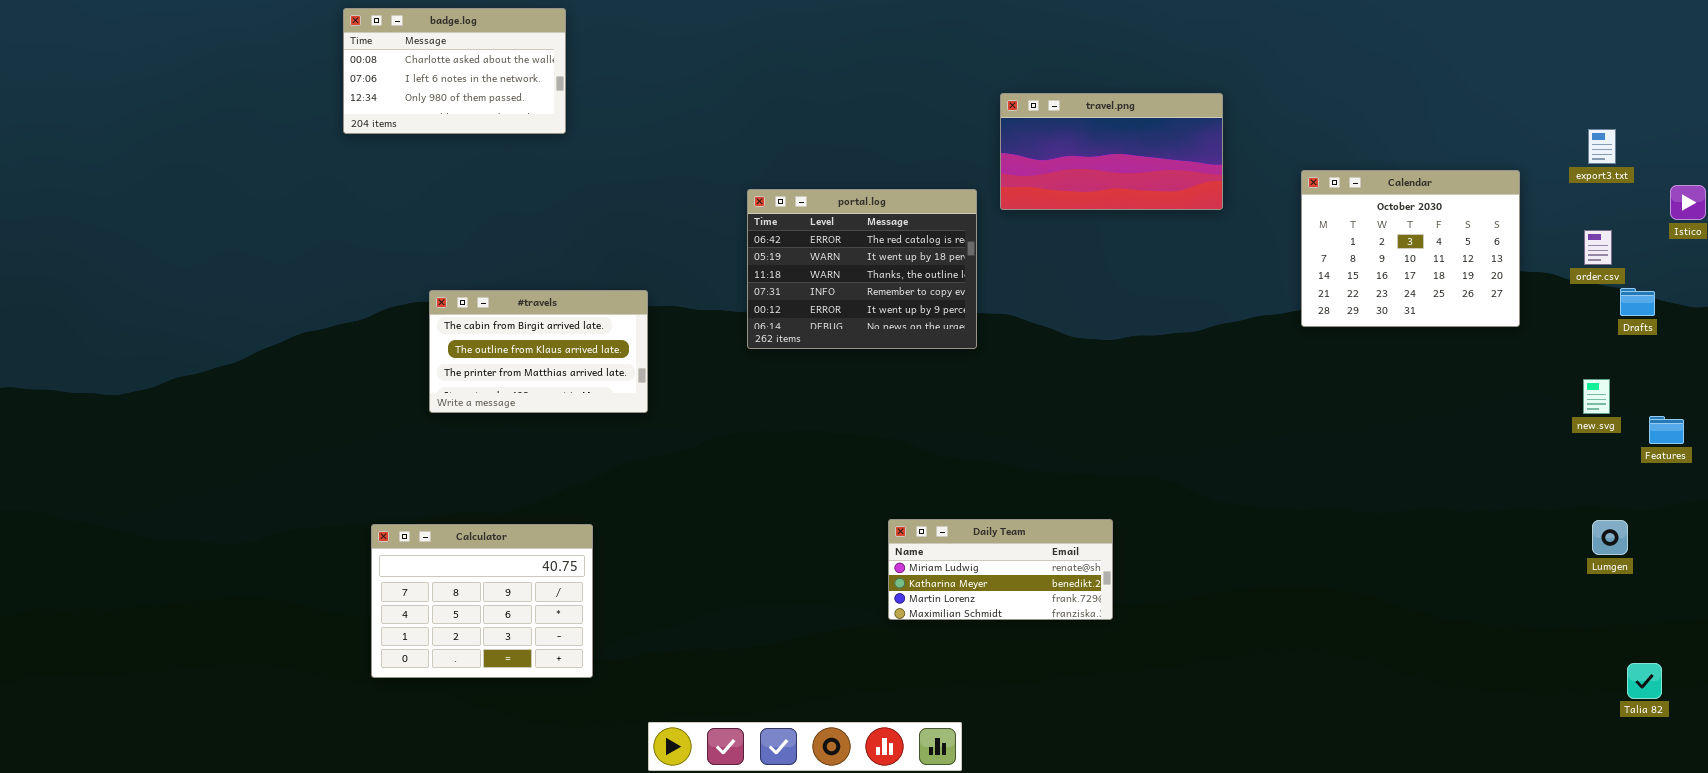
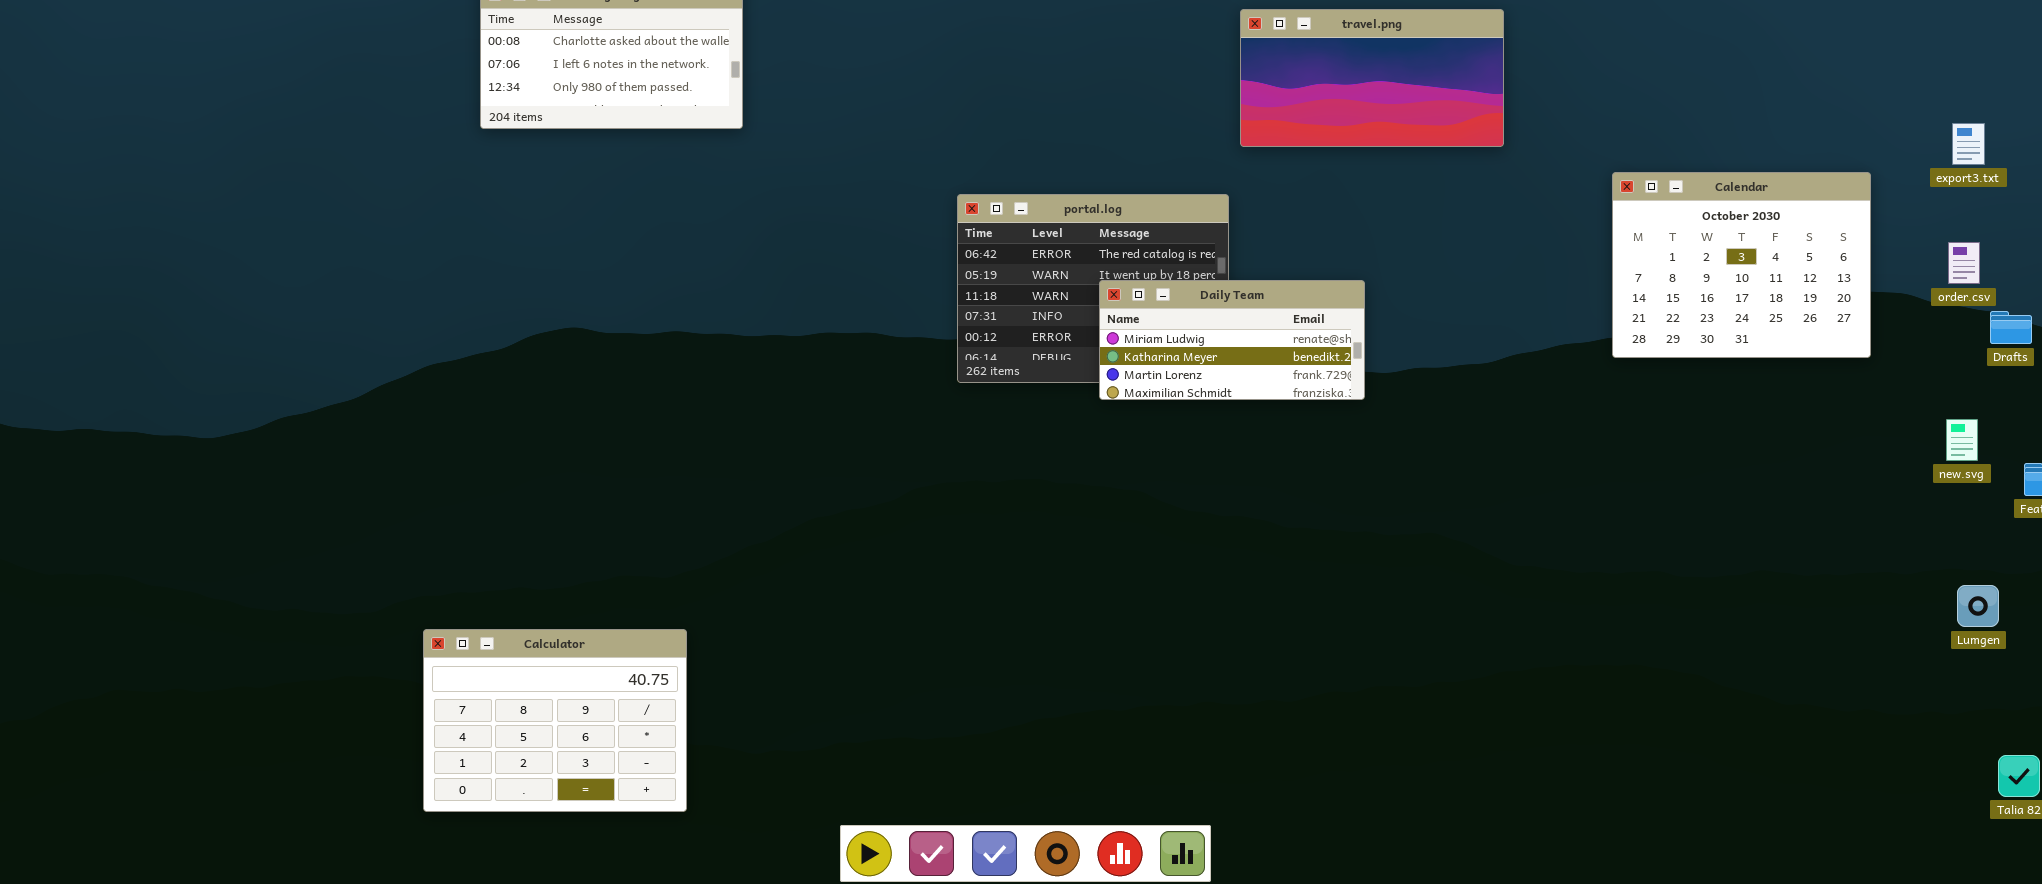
travel.png: [1000,93,1223,210] -> [1240,9,1504,147], moved
#travels: [429,290,648,413] -> none, closed
Daily Team: [888,519,1113,620] -> [1099,280,1365,400], moved
Calculator: [371,524,593,678] -> [423,629,687,812], moved

